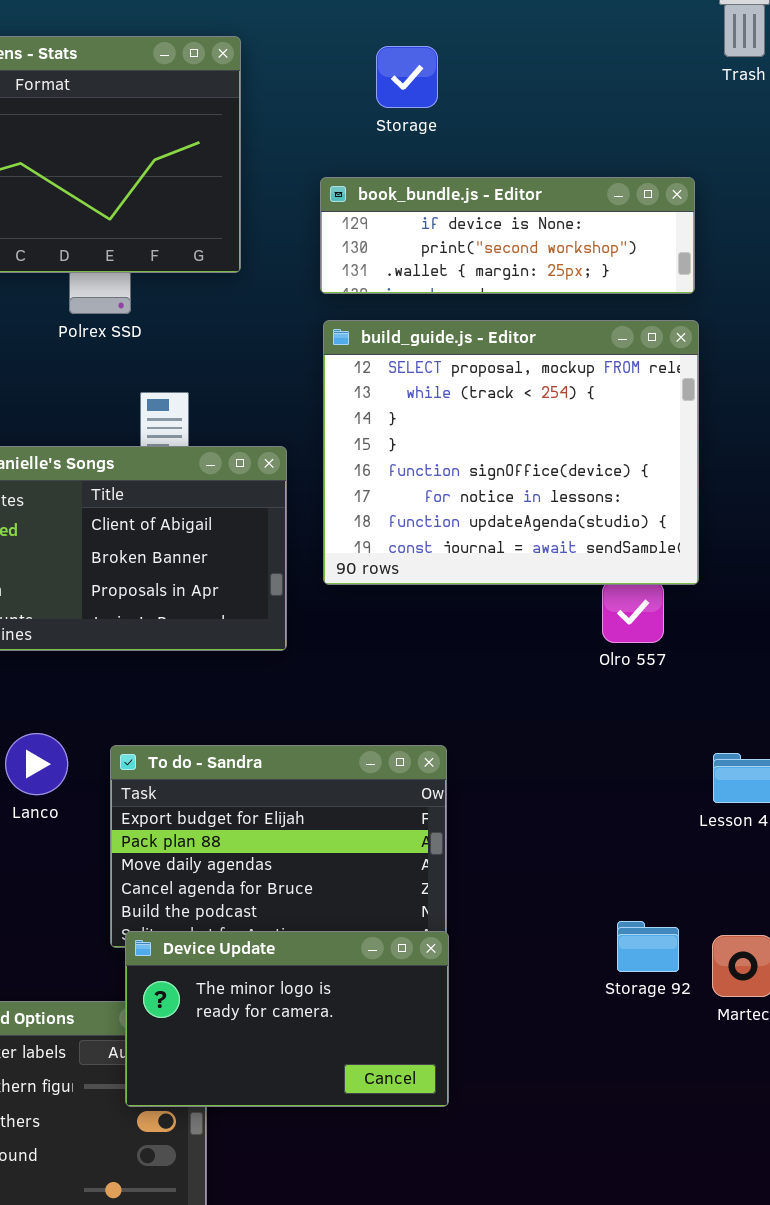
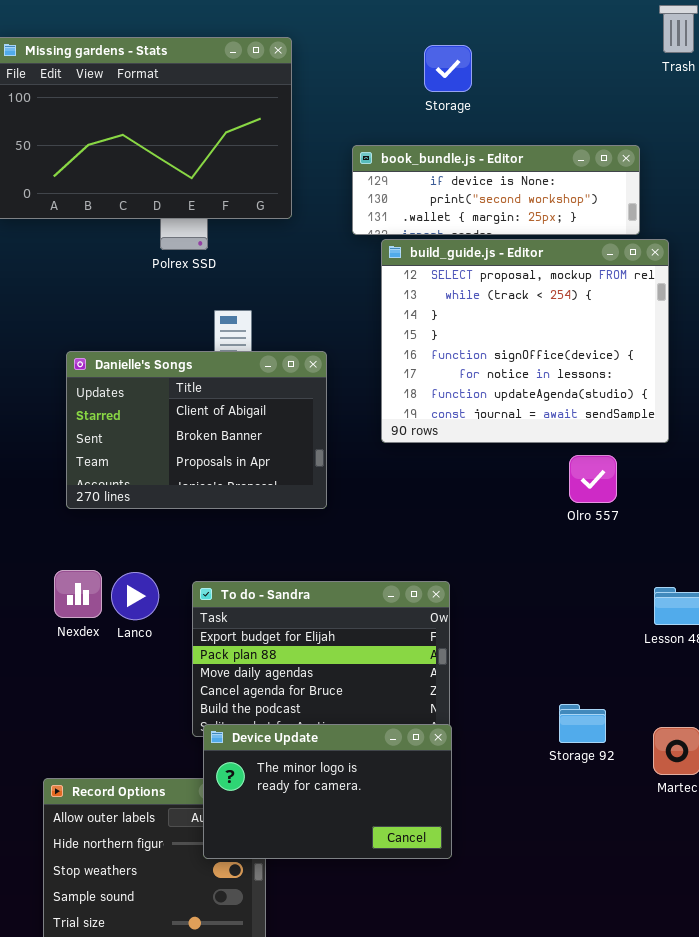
Storage: [376,46,438,108] -> [424,45,472,92], moved
build_guide.js - Editor: [323,320,699,585] -> [381,239,669,443], moved
Storage 92: [617,921,679,972] -> [559,704,606,743], moved

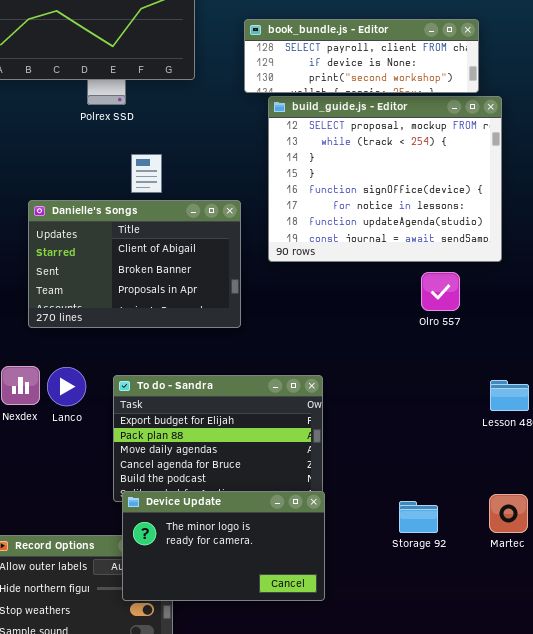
book_bundle.js - Editor: [352,145,640,235] -> [244,19,479,93], scrolled up 1 row
Danielle's Songs: [66,351,327,509] -> [28,200,241,328], moved
Storage 92: [559,704,606,743] -> [399,501,438,533], moved

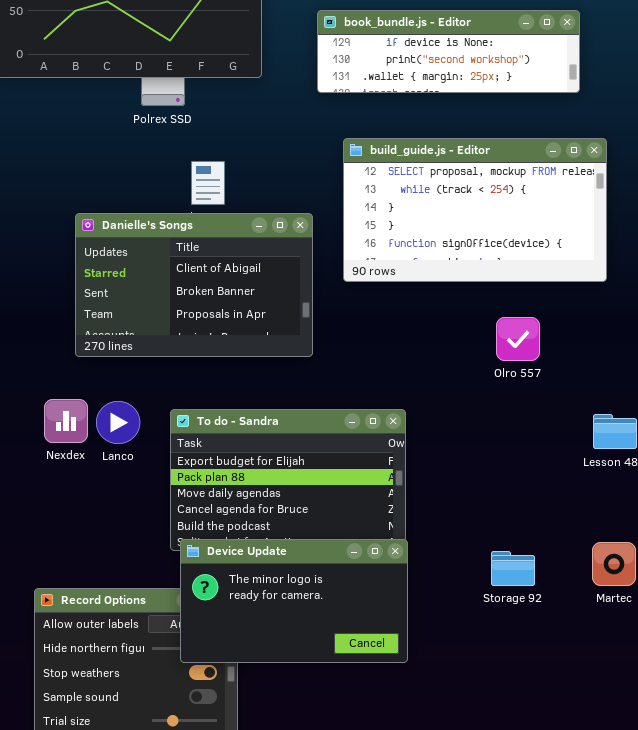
book_bundle.js - Editor: [244,19,479,93] -> [317,10,580,93], scrolled down 1 row
build_guide.js - Editor: [268,96,502,262] -> [343,138,607,282], resized
Olro 557: [421,272,460,311] -> [496,317,540,361], moved

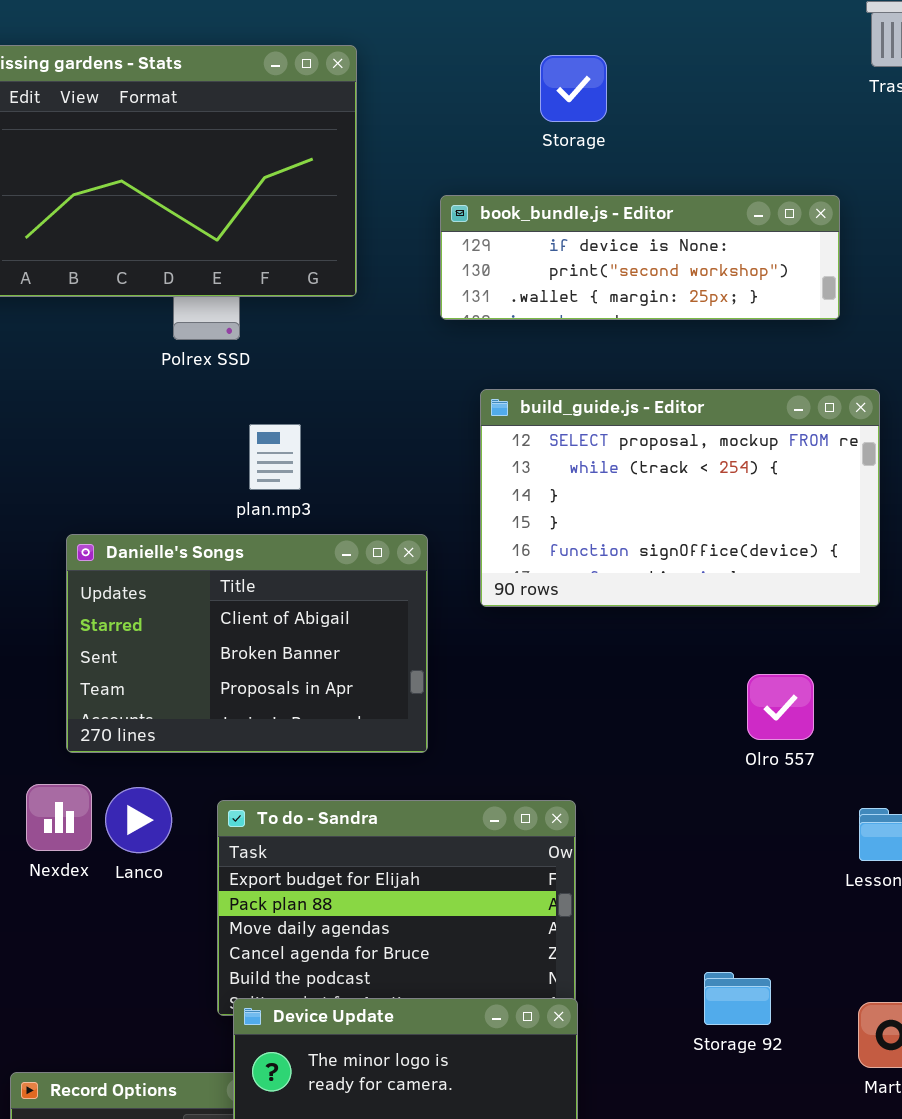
Danielle's Songs: [75,213,313,357] -> [66,534,428,753], moved
Olro 557: [496,317,540,361] -> [747,674,814,740], moved
Storage 92: [491,551,535,586] -> [704,972,771,1025], moved

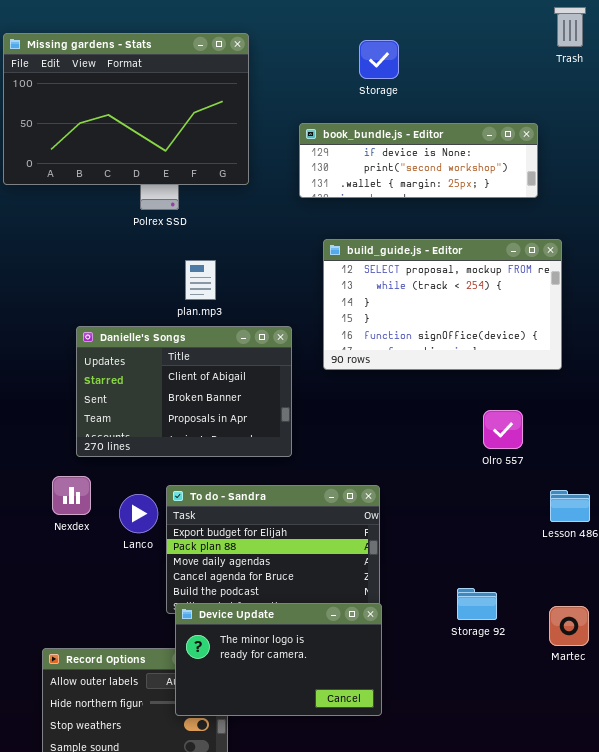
Lanco: [105,787,172,853] -> [119,494,158,533], moved

